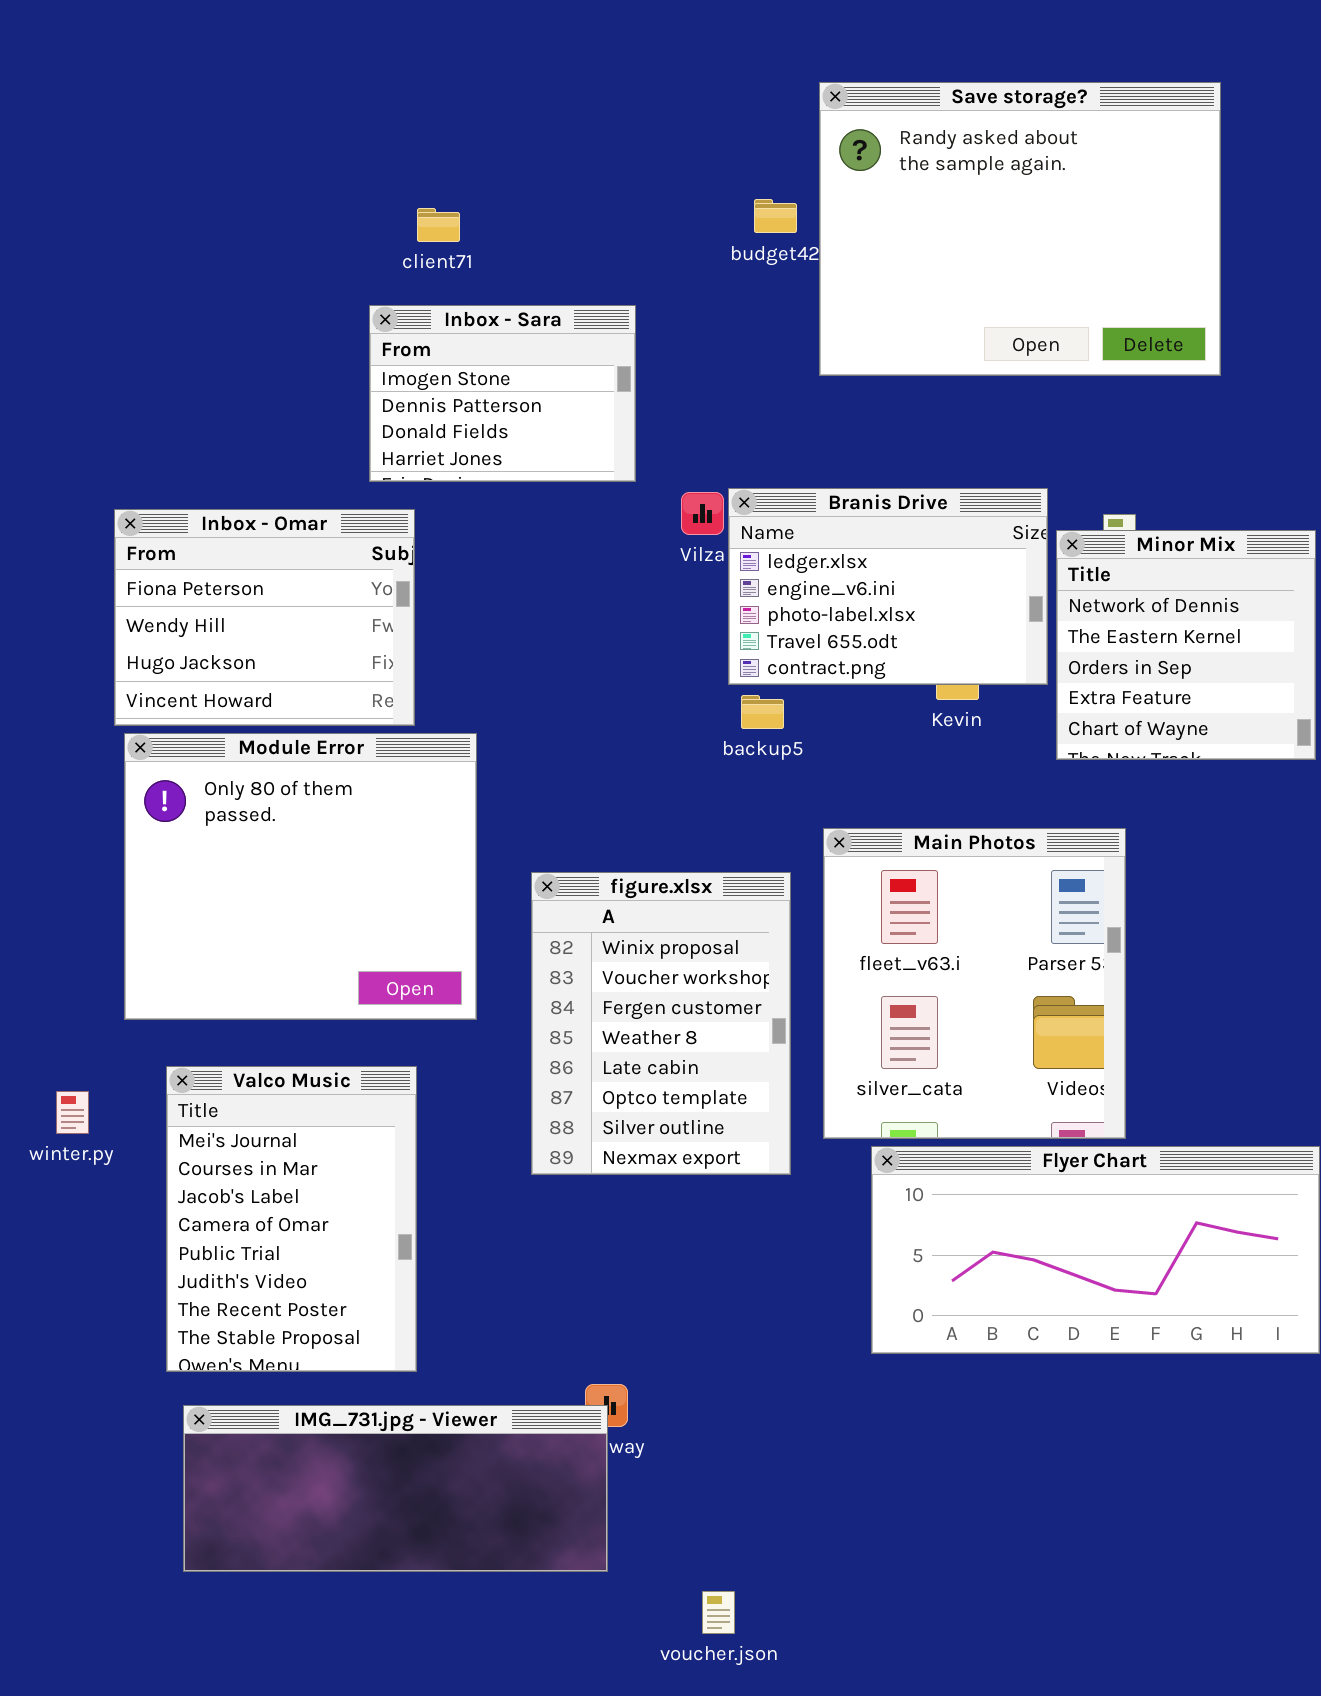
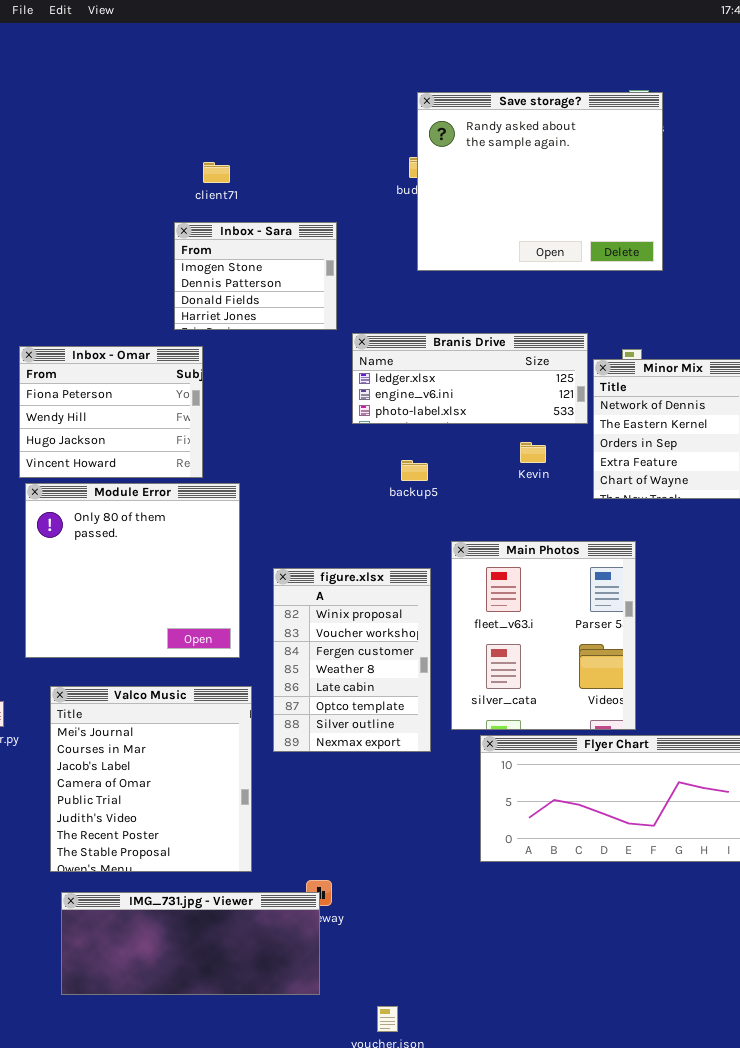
Save storage?: [819,82,1221,376] -> [417,92,663,271], moved
Branis Drive: [728,488,1048,685] -> [352,333,588,424], resized
Valco Music: [166,1066,417,1372] -> [50,686,252,872], resized

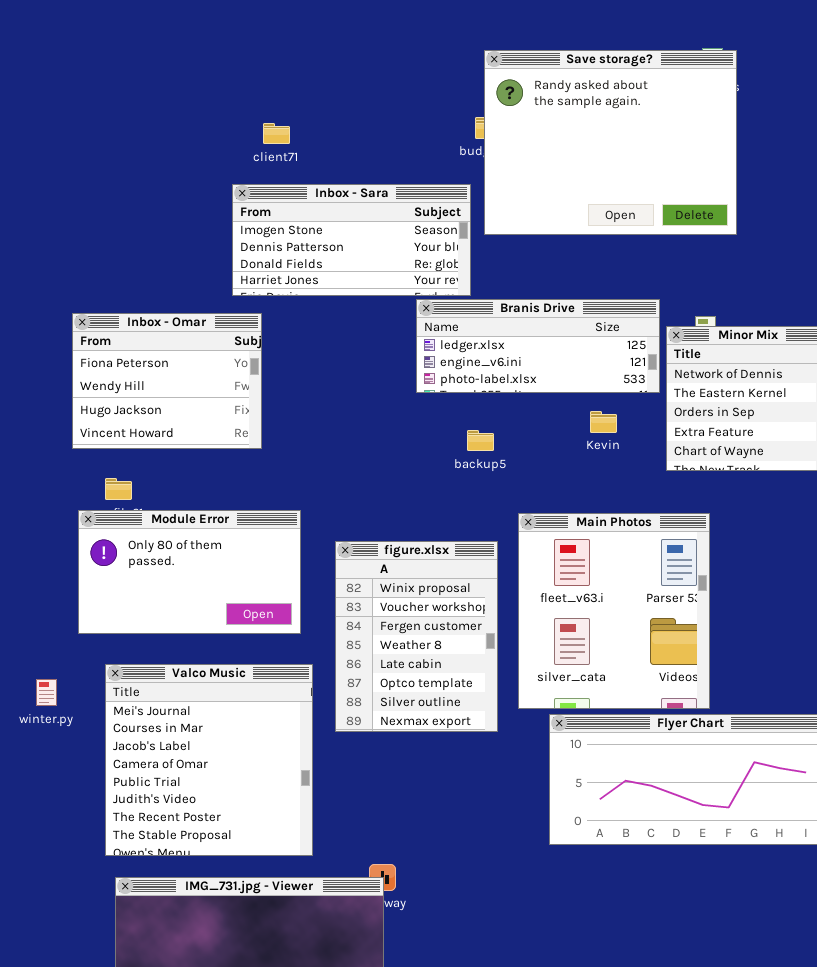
Inbox - Sara: [174,222,337,330] -> [232,184,471,296], resized
Module Error: [25,483,240,658] -> [78,510,301,634], resized

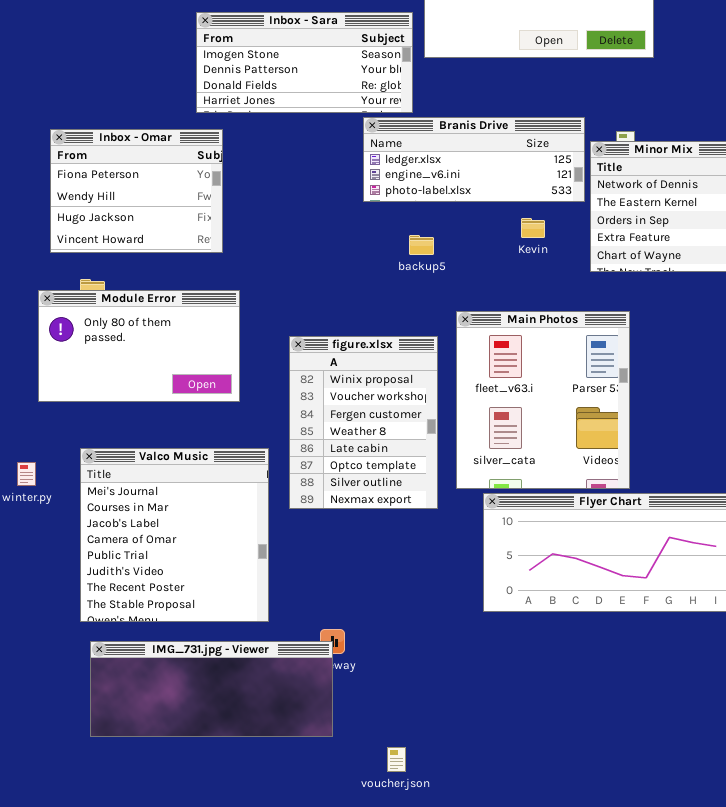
Module Error: [78,510,301,634] -> [38,290,240,402], moved

